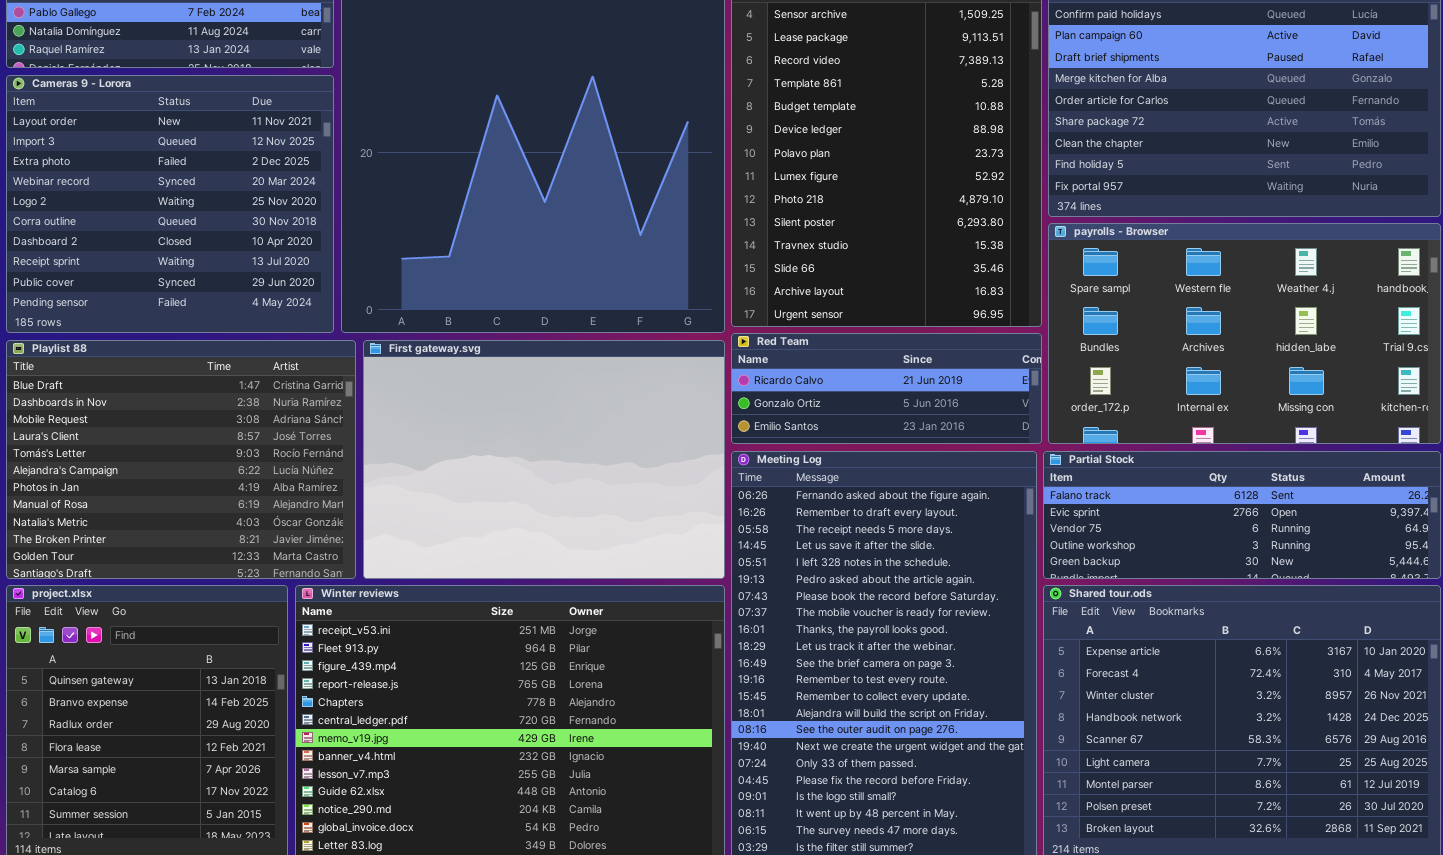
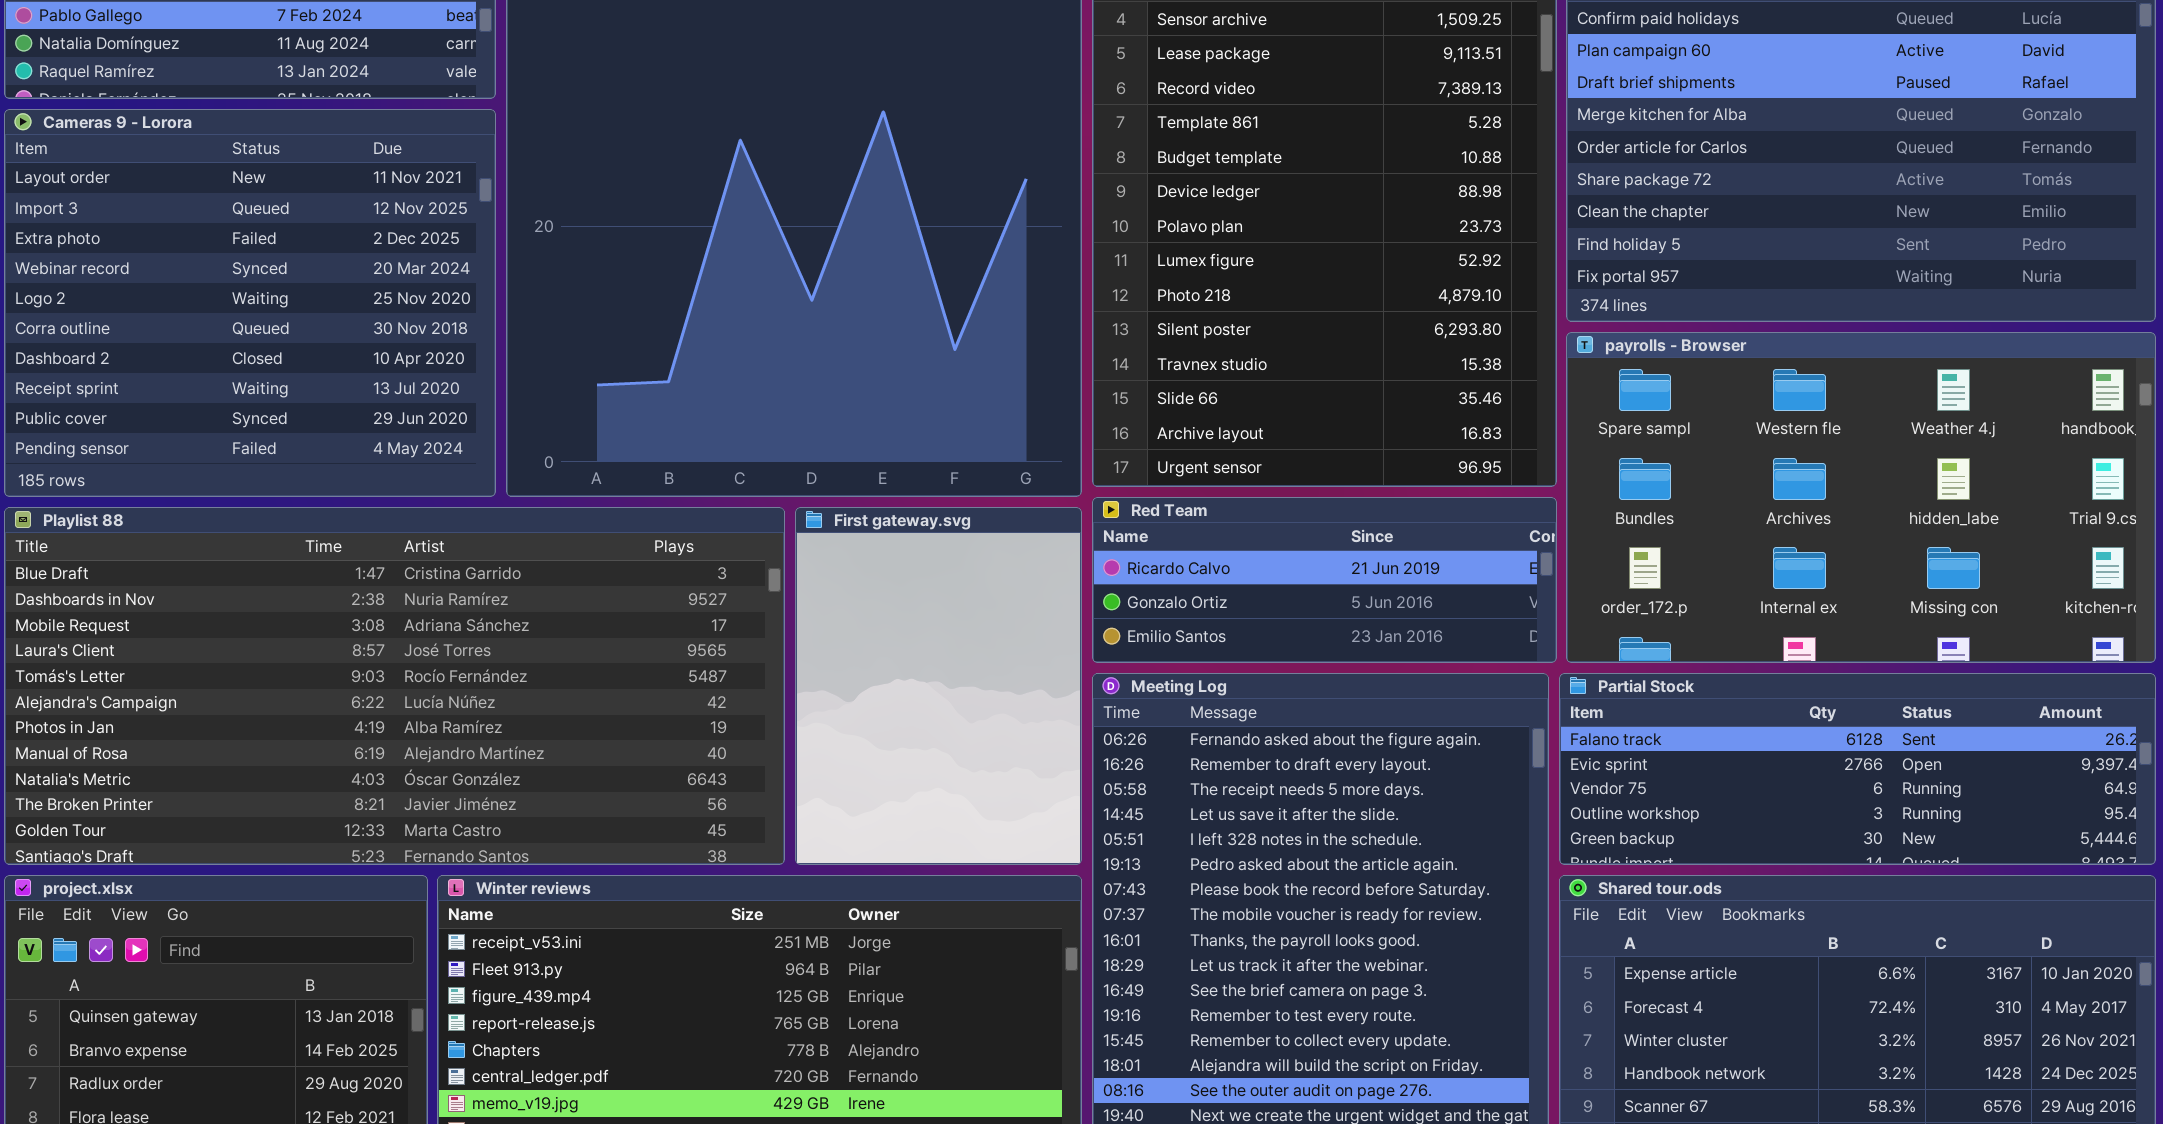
Playlist 88: [6,340,356,579] -> [4,507,785,865], resized
First gateway.svg: [363,340,725,579] -> [795,507,1082,865], resized

